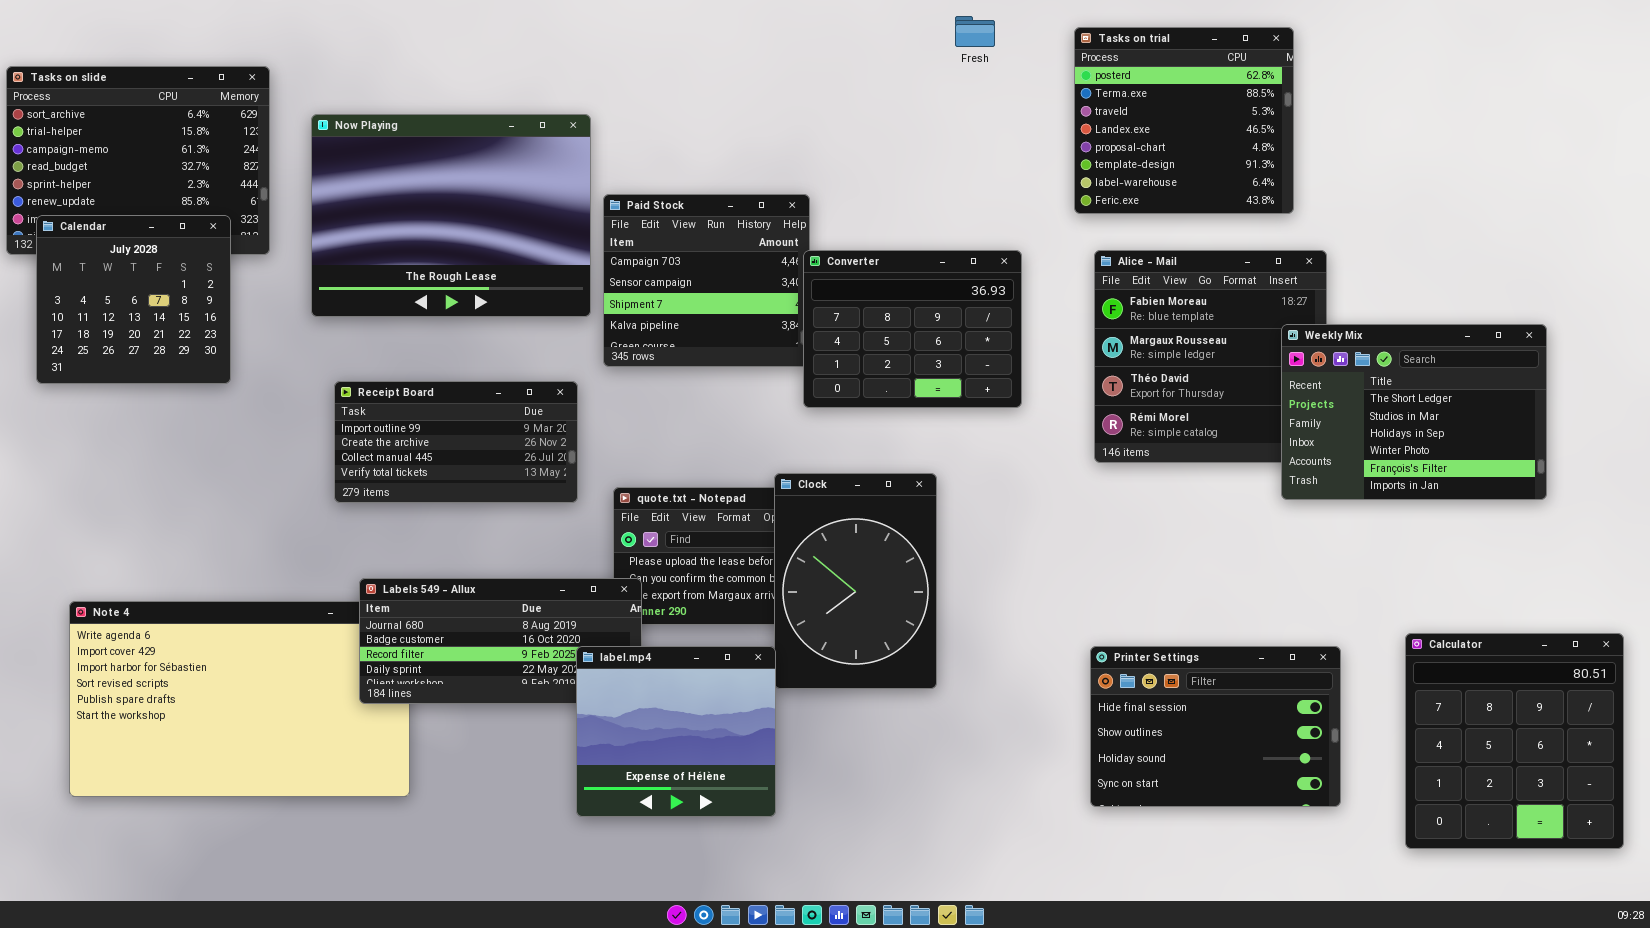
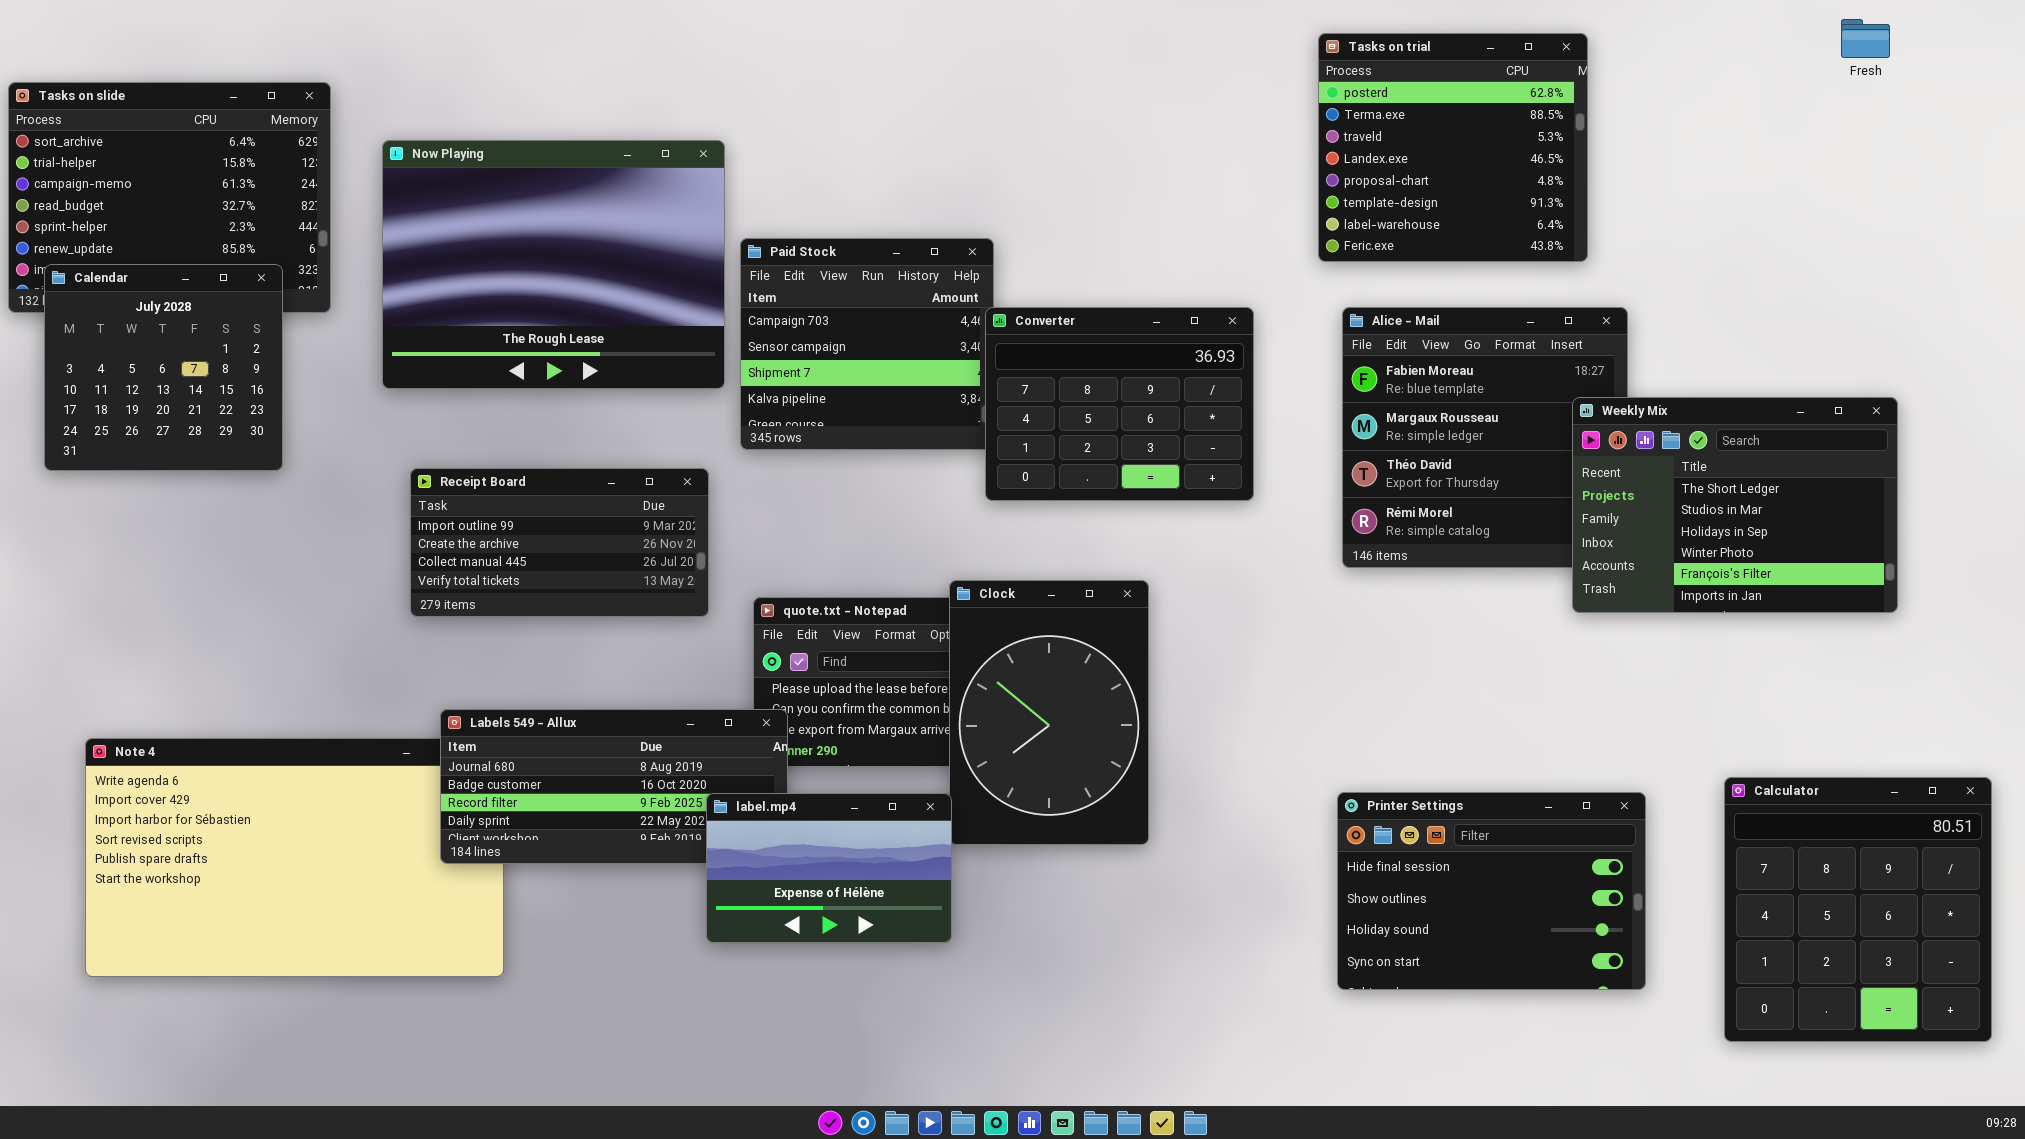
Fresh: [955,16,995,47] -> [1841,19,1890,58], moved
label.mp4: [576,646,776,817] -> [706,793,952,943], resized

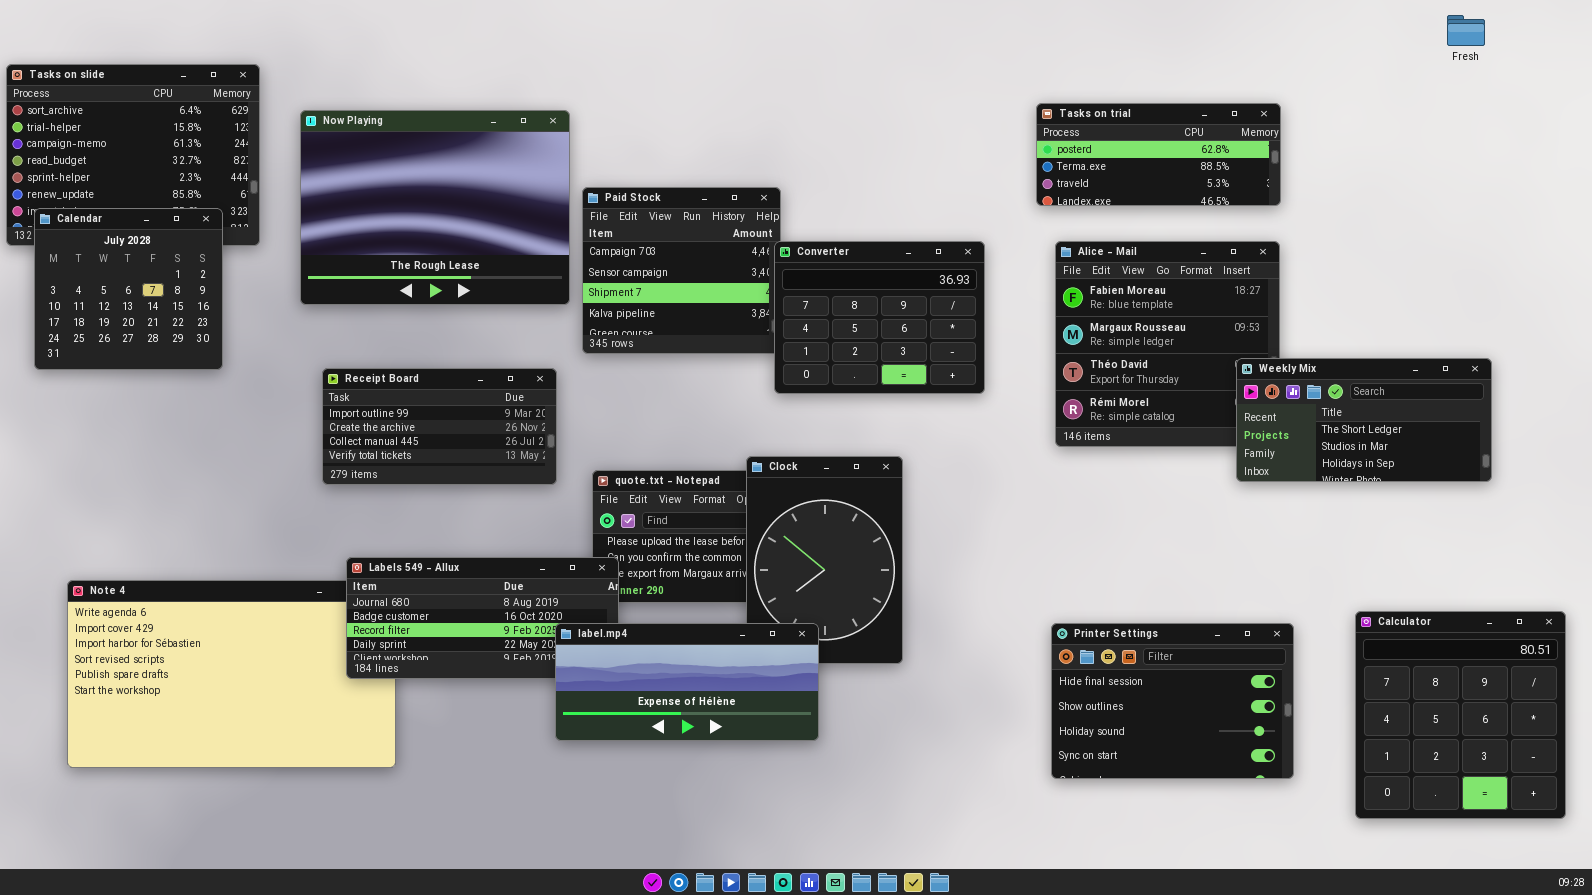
Tasks on trial: [1318,33,1588,262] -> [1036,103,1281,206], resized
Weekly Mix: [1572,397,1898,613] -> [1236,358,1492,482], resized
label.mp4: [706,793,952,943] -> [555,623,819,741], resized

